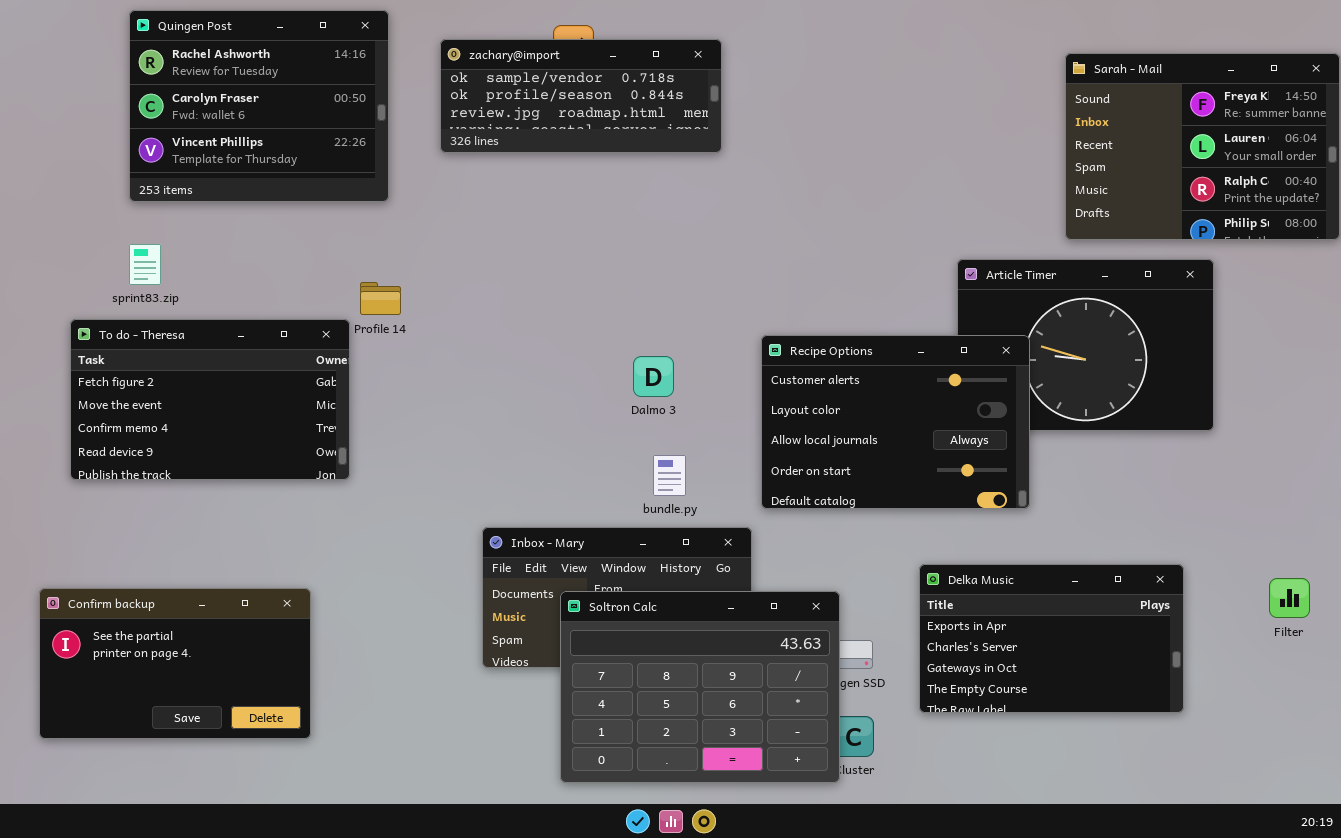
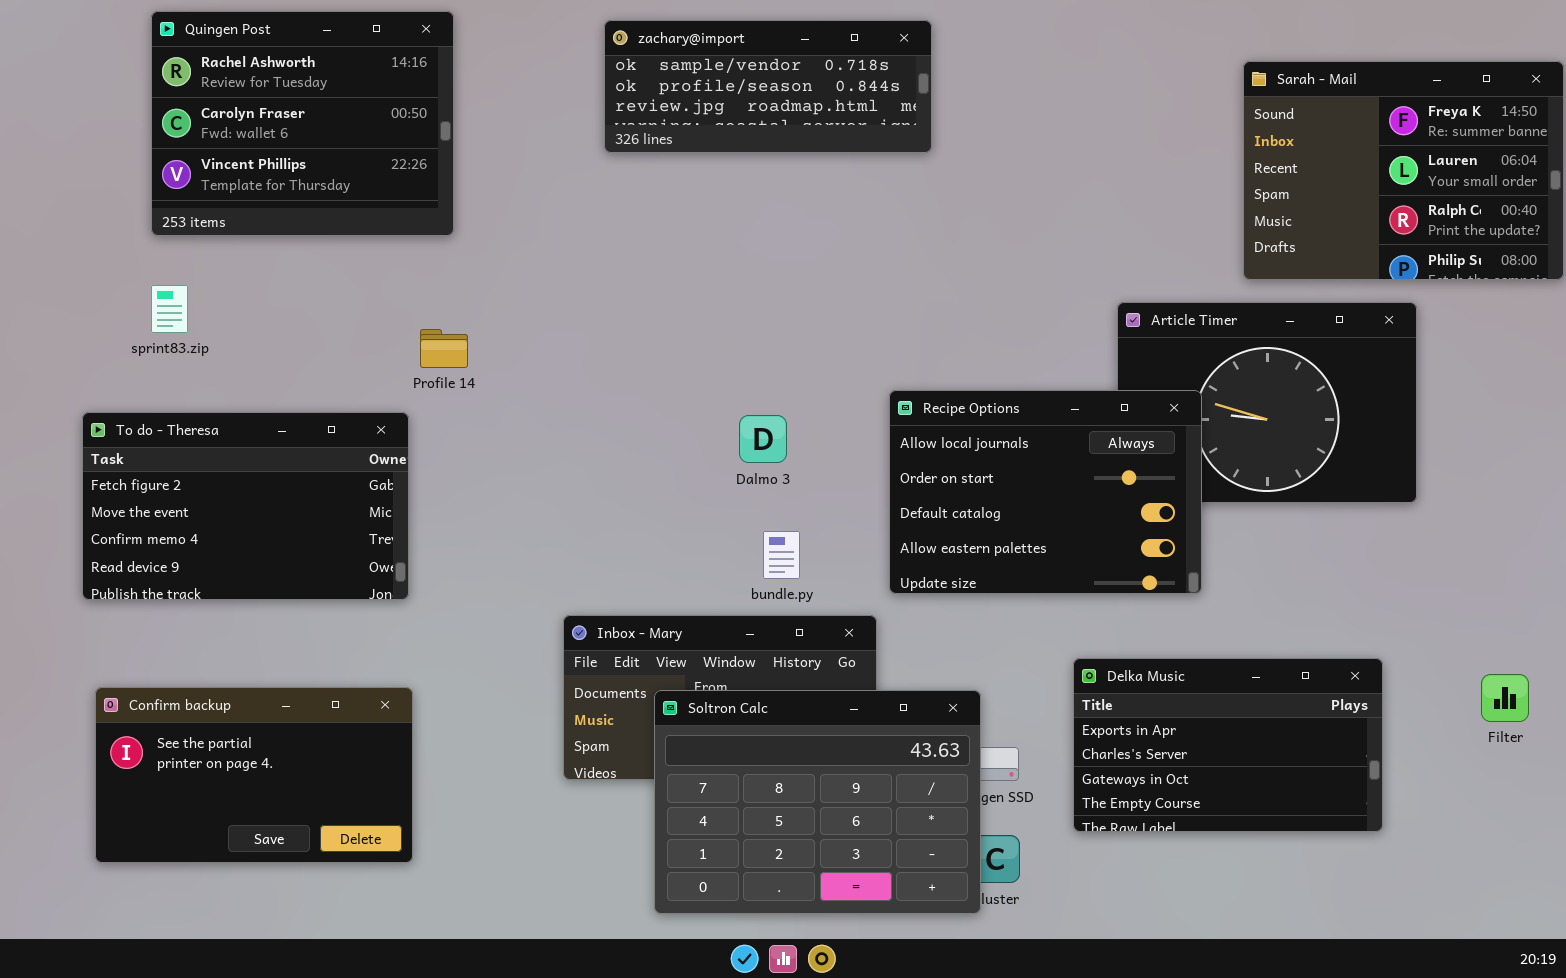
zachary@import: [440,39,722,153] -> [604,20,932,153], moved
To do - Theresa: [70,319,350,480] -> [82,412,409,600], moved
Recipe Options: [761,335,1030,509] -> [889,390,1202,594], scrolled down 2 rows
Confirm backup: [39,588,311,739] -> [95,687,413,863], moved

